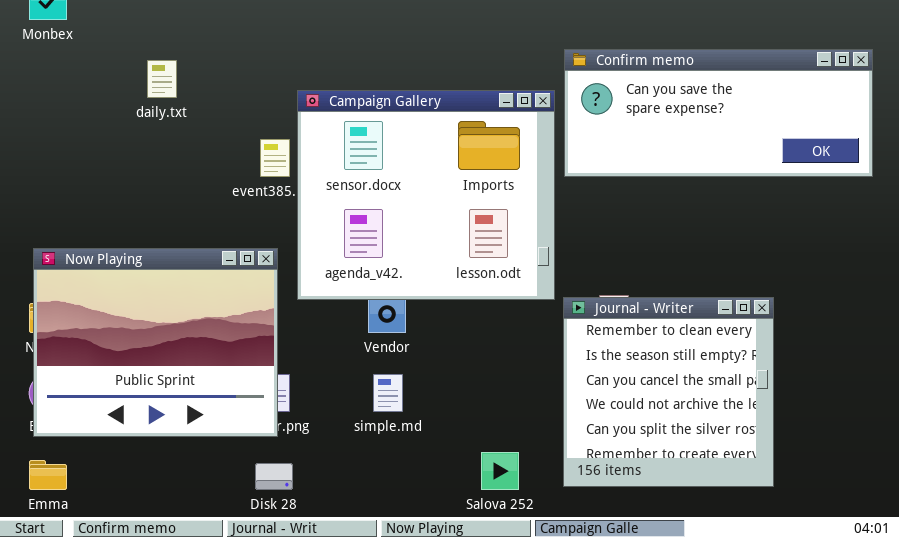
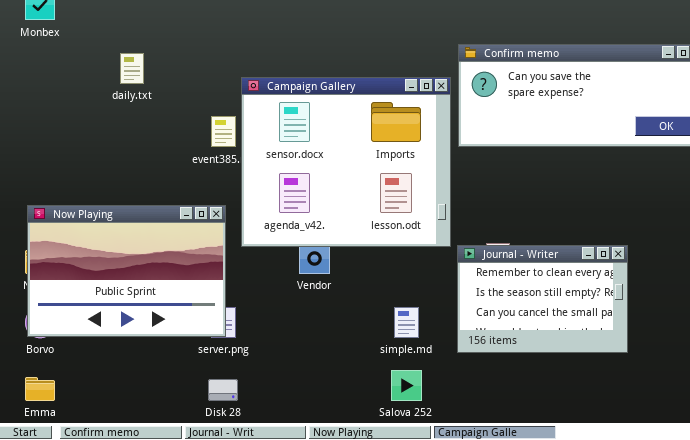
Now Playing: [33,248,278,437] -> [27,205,226,337], resized
Journal - Writer: [563,297,774,487] -> [457,245,628,353], resized
simple.md: [373,374,403,412] -> [394,307,419,338], moved

